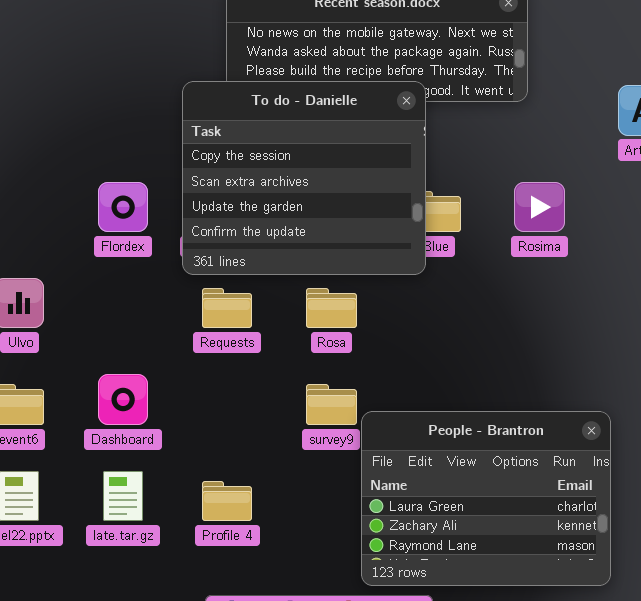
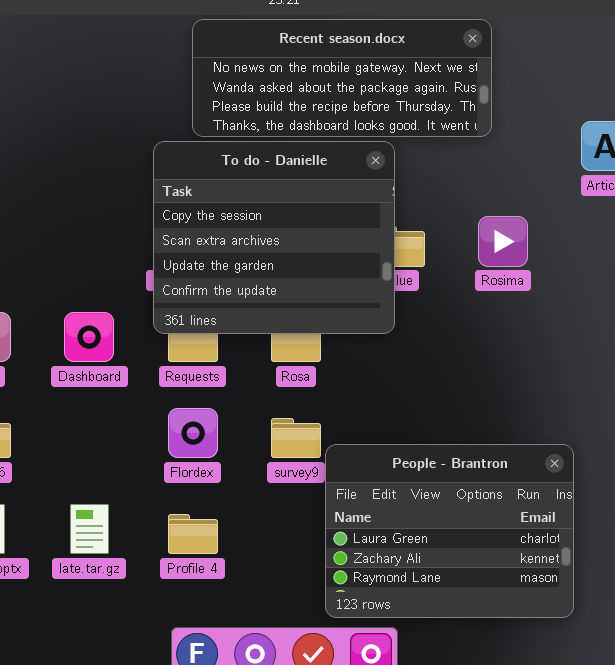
To do - Danielle: [182,81,426,275] -> [153,141,395,334], moved
Flordex: [98,182,148,232] -> [168,408,218,458], moved
Dashboard: [98,374,148,425] -> [64,312,114,362], moved

